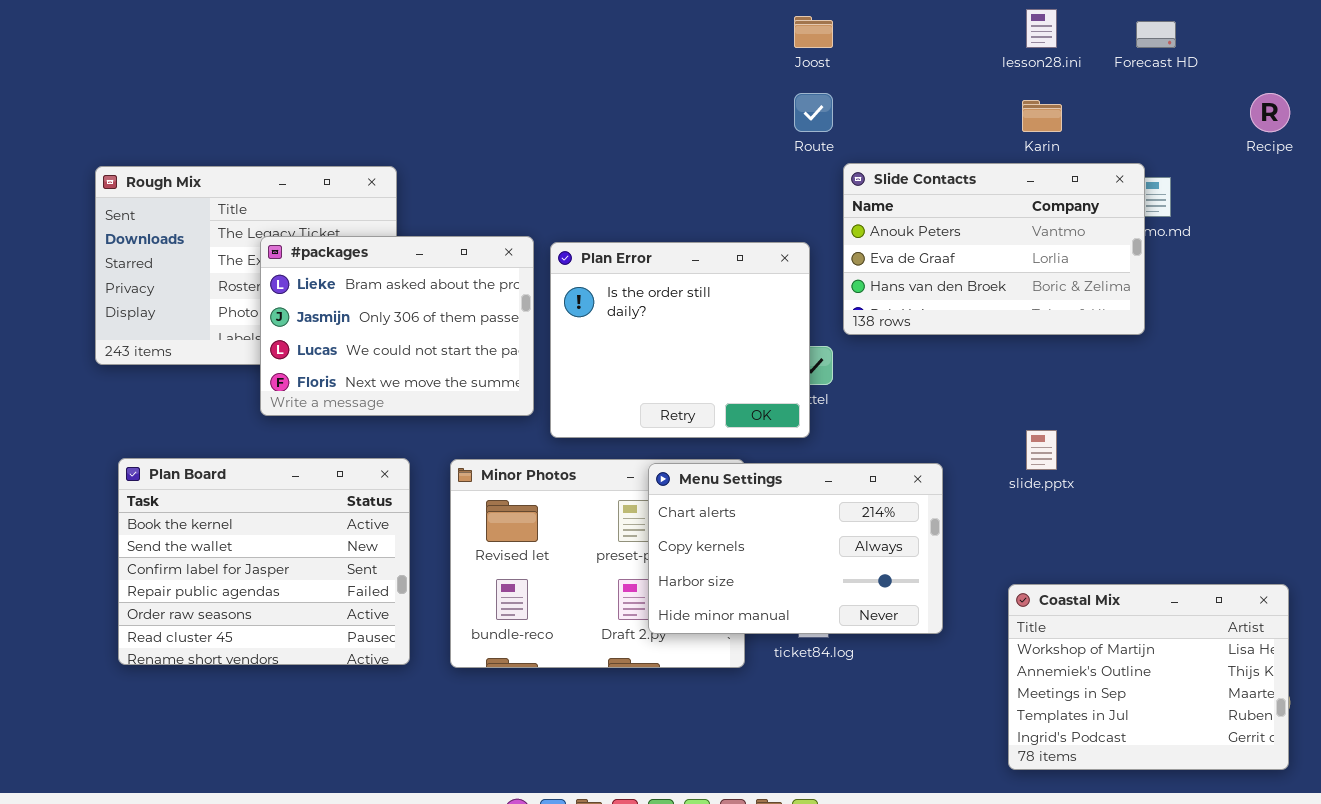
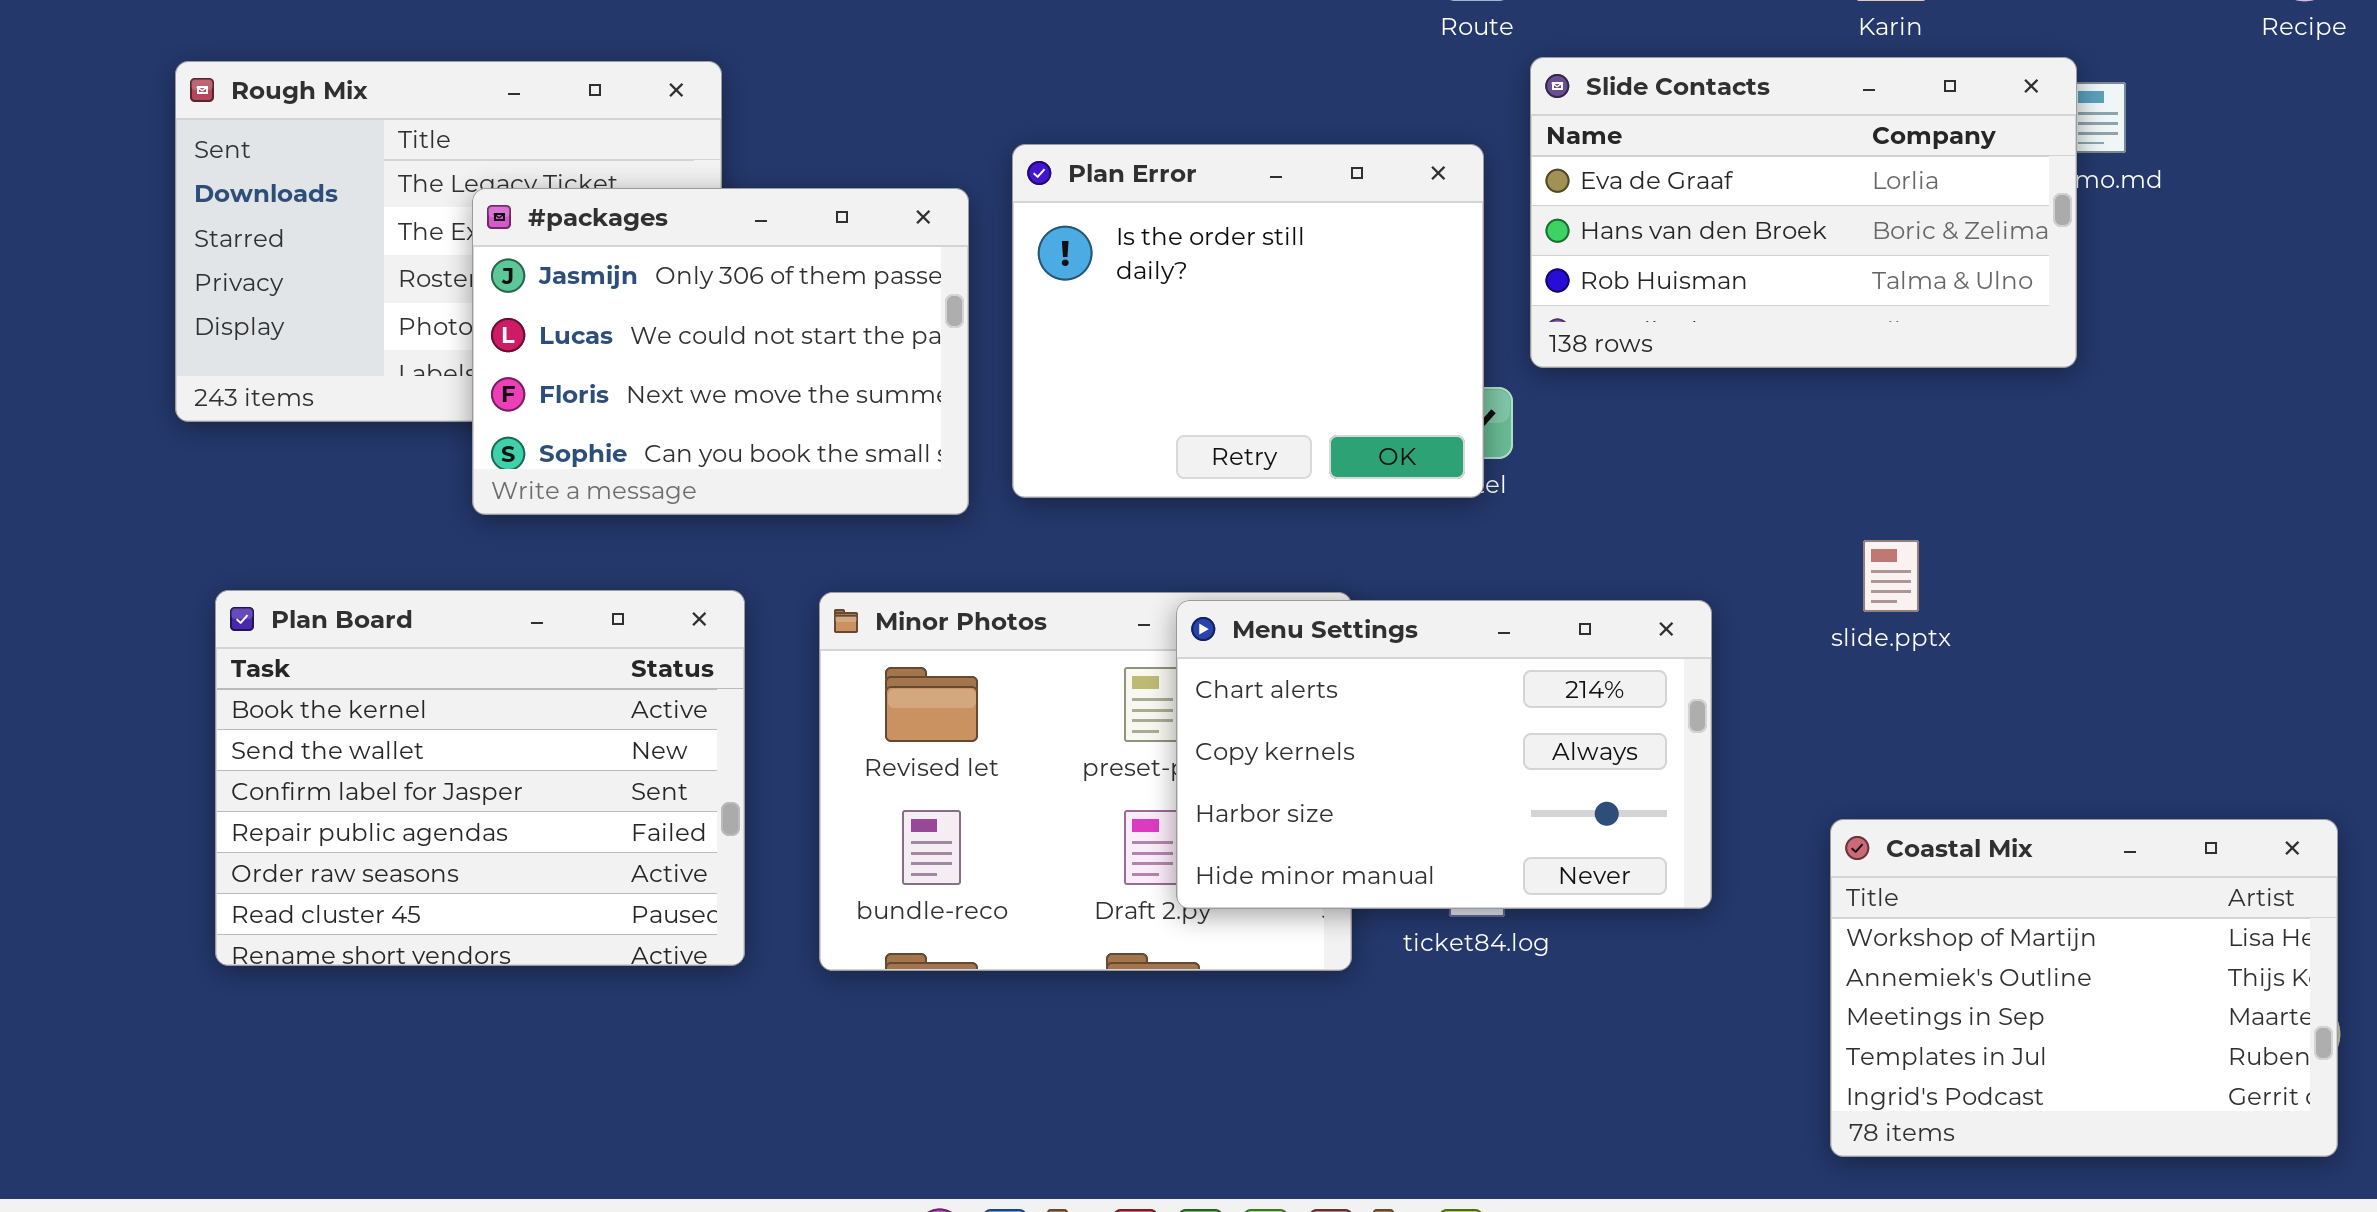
Slide Contacts: [843,163,1145,335] -> [1530,57,2077,368], scrolled down 1 row
#packages: [260,236,534,416] -> [472,188,969,515], scrolled down 1 row
Plan Error: [550,242,810,438] -> [1012,144,1484,498], moved

